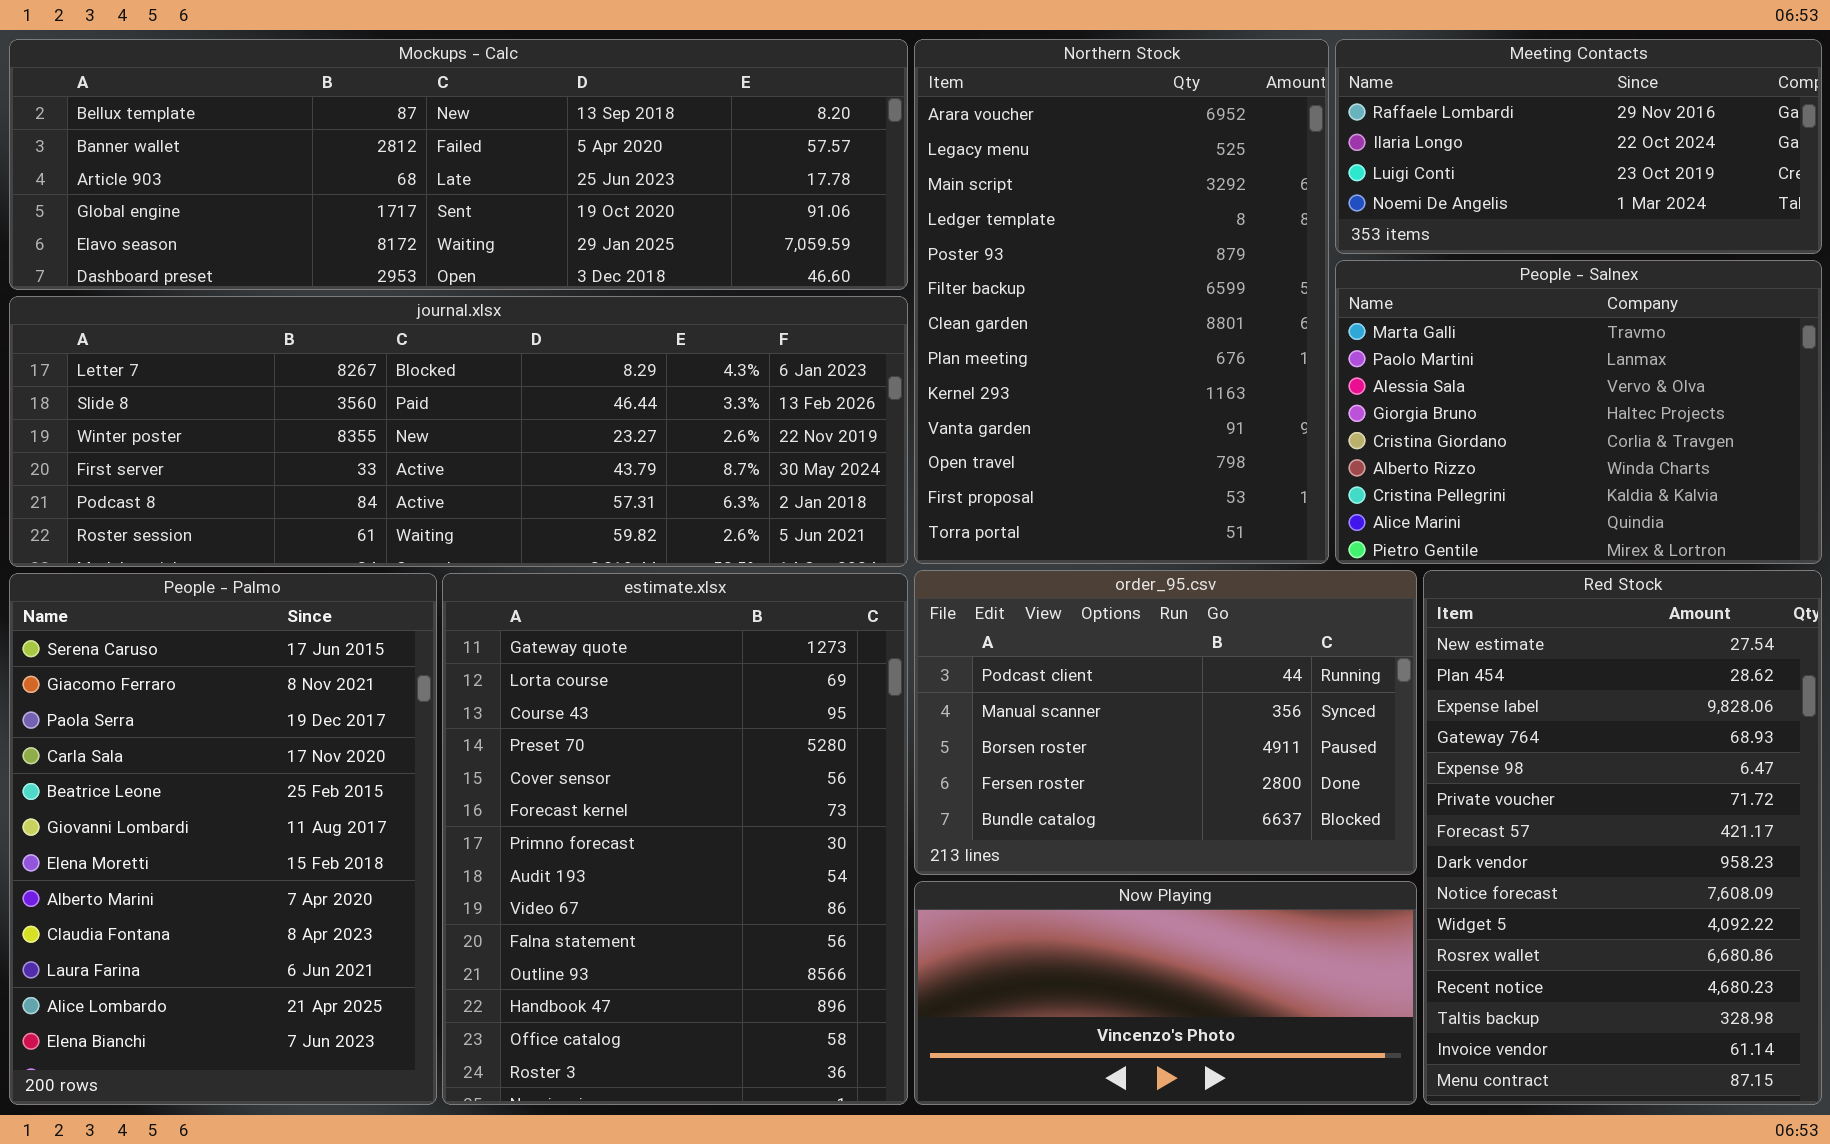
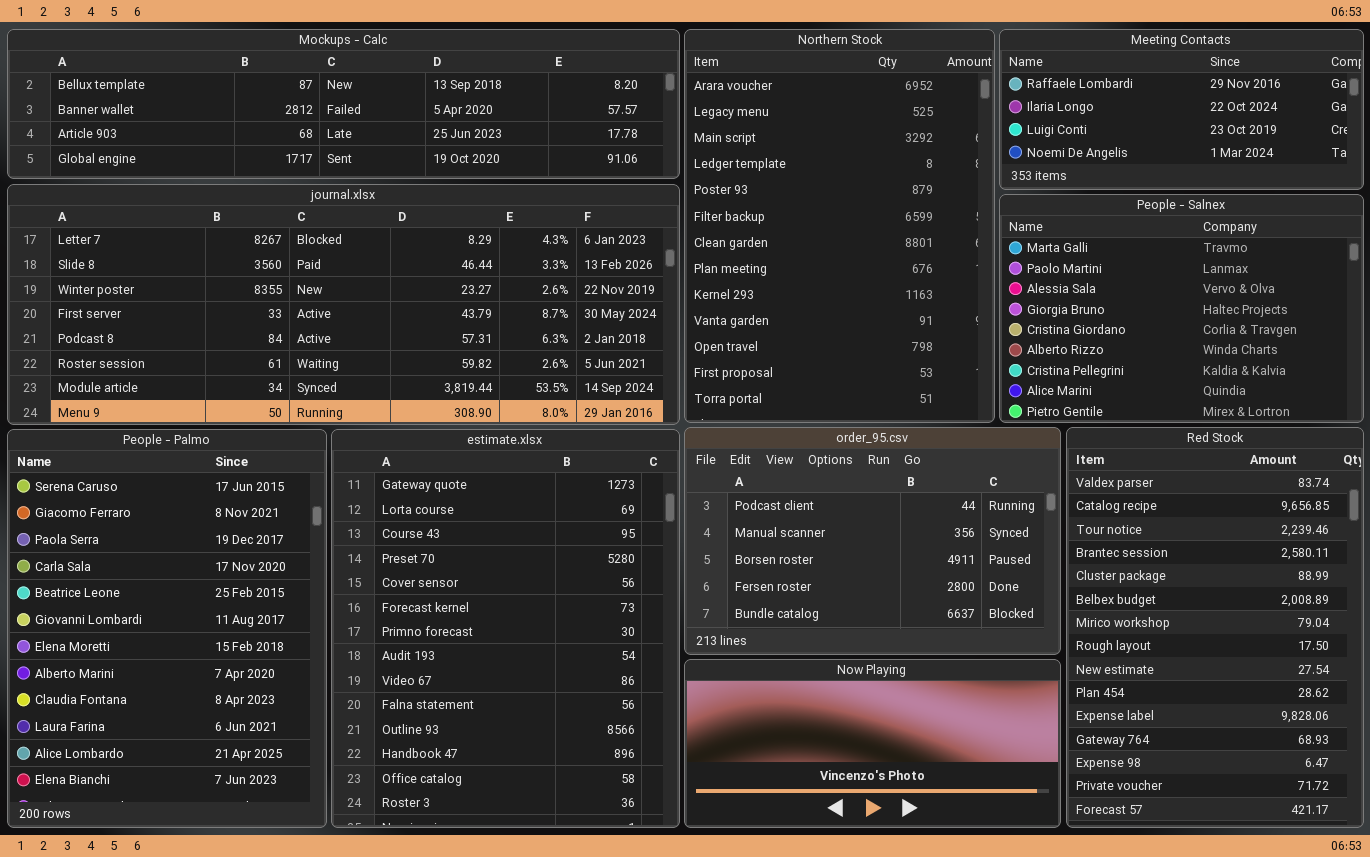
Mockups - Calc: [9,39,908,290] -> [7,29,680,179], resized
journal.xlsx: [9,296,908,567] -> [7,184,680,425], resized
Red Stock: [1423,570,1822,1105] -> [1066,427,1364,828], scrolled up 8 rows

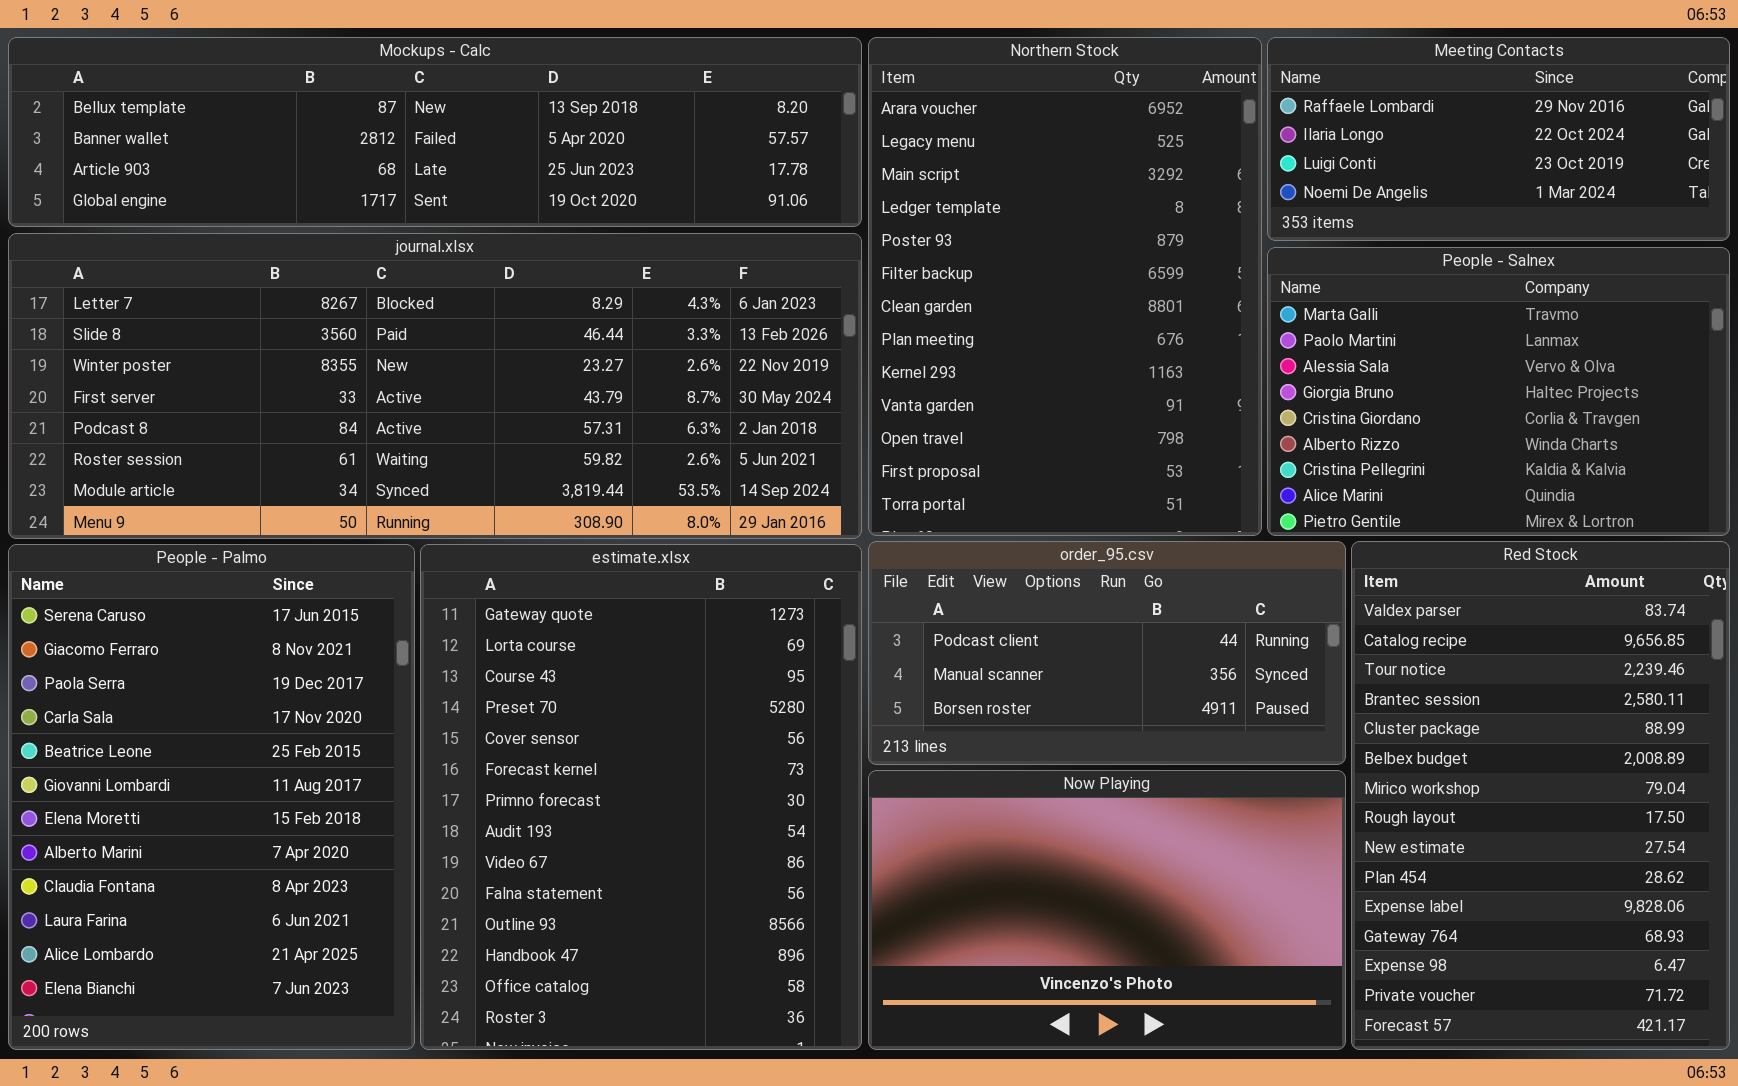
order_95.csv: [684,427,1061,655] -> [868,541,1346,765], resized
Now Playing: [684,659,1061,828] -> [868,770,1346,1050], resized

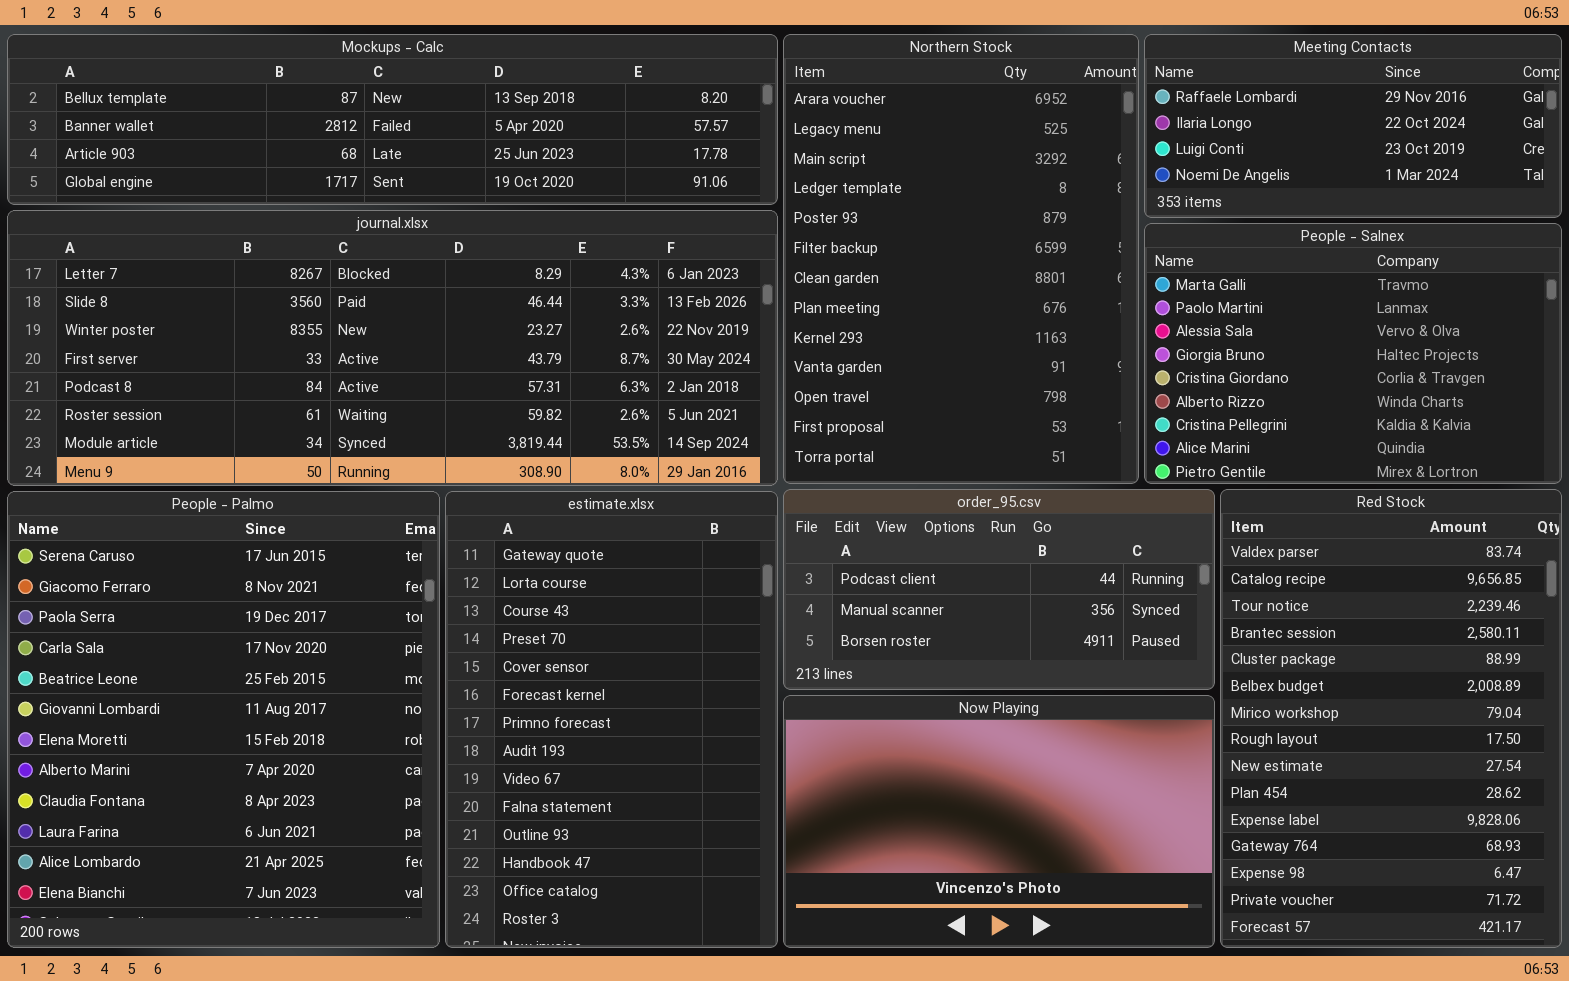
People - Palmo: [8,544,415,1050] -> [7,491,440,948], resized
estimate.xlsx: [420,544,862,1050] -> [445,491,778,948], resized

